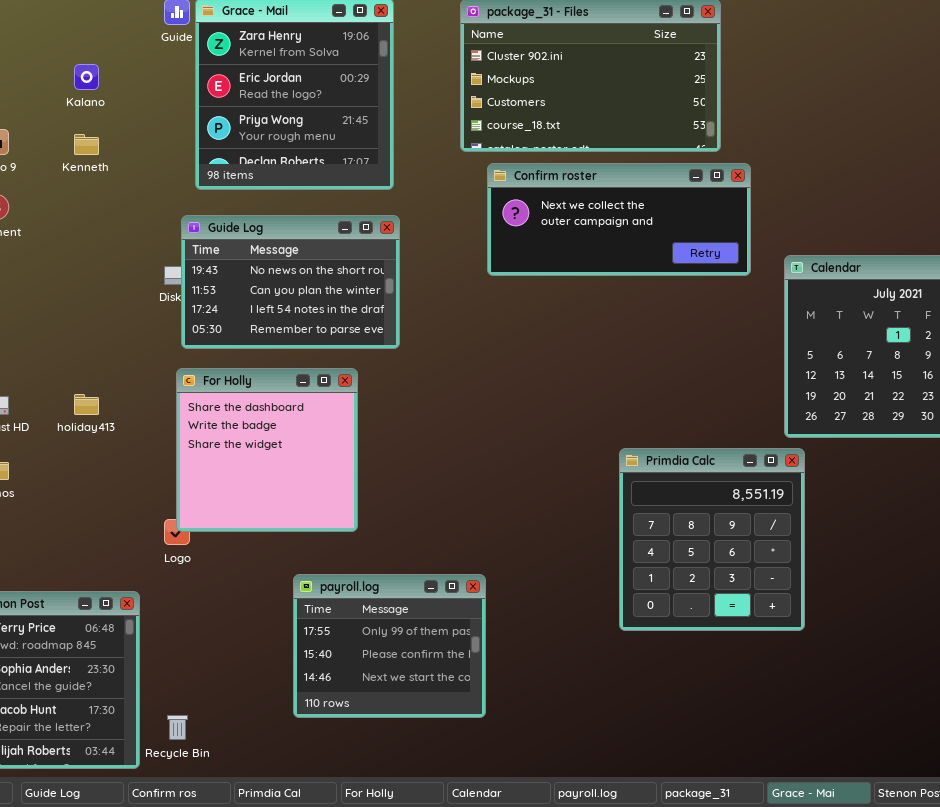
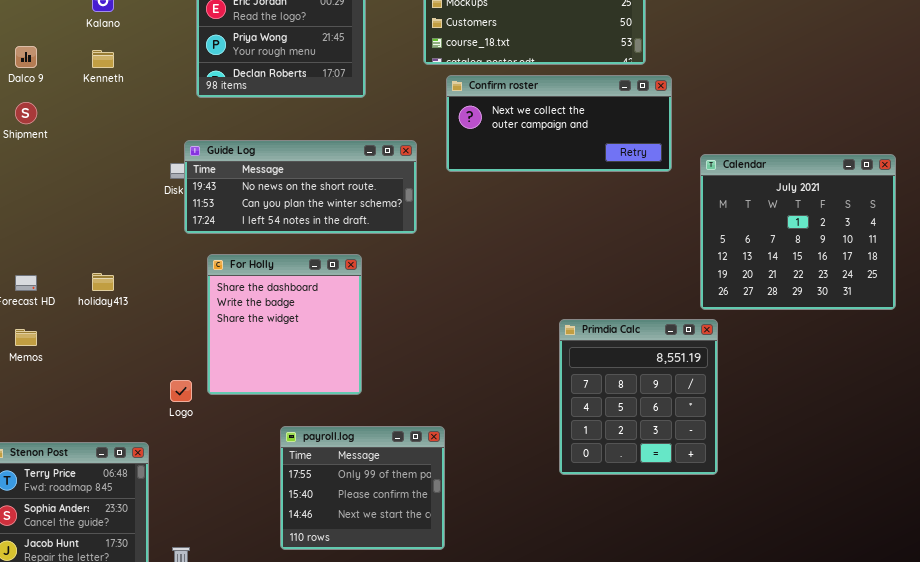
Guide Log: [181,215,400,349] -> [184,140,417,234], resized
For Holly: [176,368,358,532] -> [207,254,362,395], moved

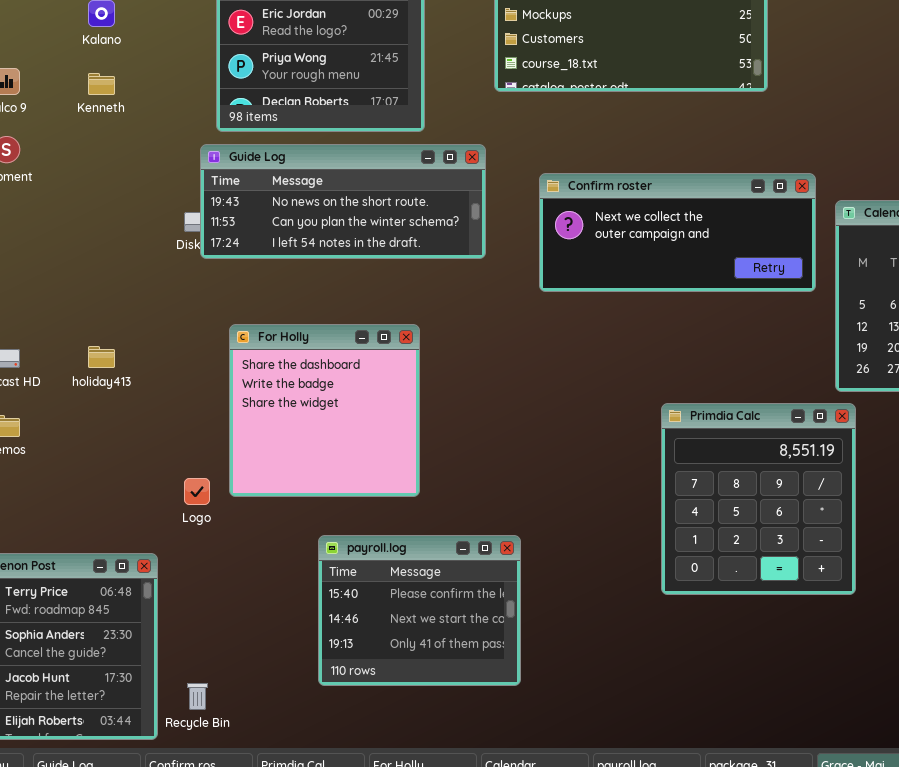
Confirm roster: [446,75,672,172] -> [539,173,816,292], moved
Guide Log: [184,140,417,234] -> [200,144,486,259], moved
payroll.log: [280,426,445,550] -> [318,535,521,686], scrolled down 1 row

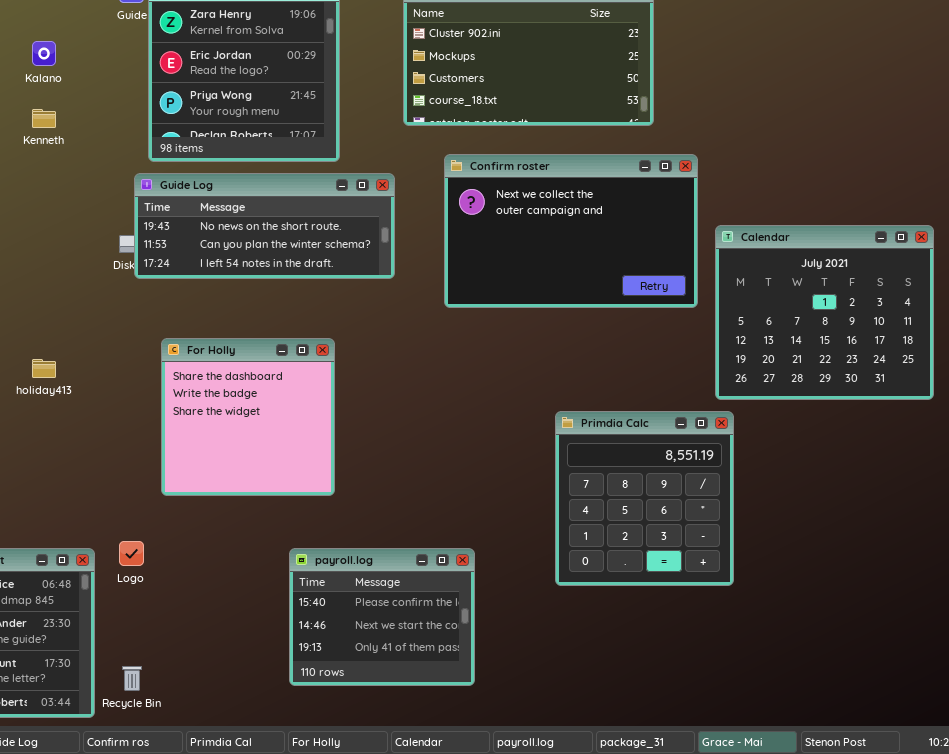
Confirm roster: [539,173,816,292] -> [444,154,698,308], resized
Logo: [184,478,210,505] -> [119,541,144,566], moved
payroll.log: [318,535,521,686] -> [289,548,475,686], moved

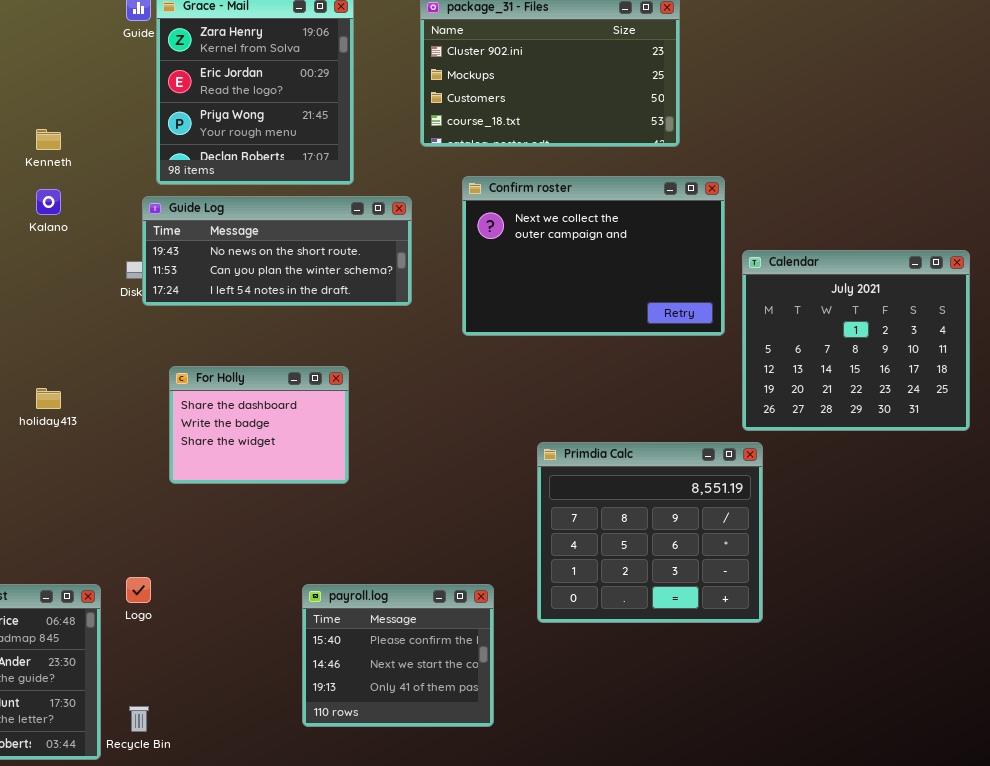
Kalano: [32,41,56,66] -> [36,189,61,215], moved
For Holly: [161,338,335,496] -> [169,366,349,484], resized
Primdia Calc: [555,411,734,586] -> [537,442,763,623], resized

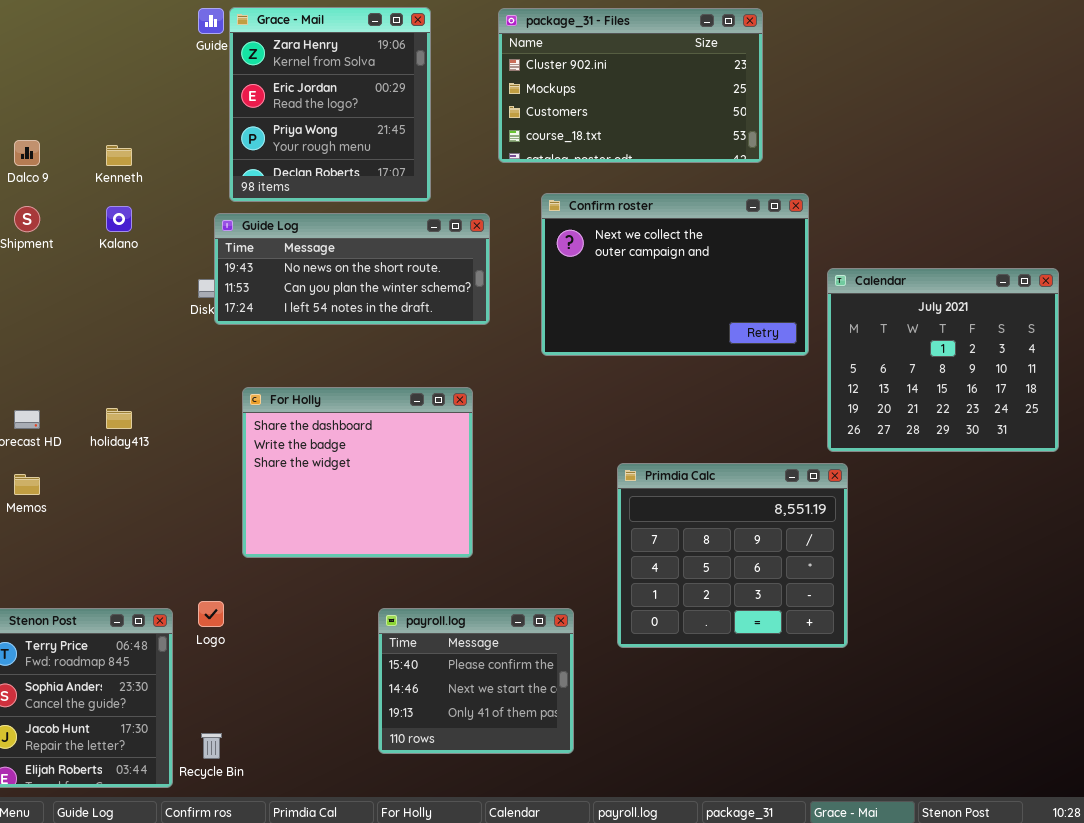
For Holly: [169,366,349,484] -> [242,387,473,558], resized

